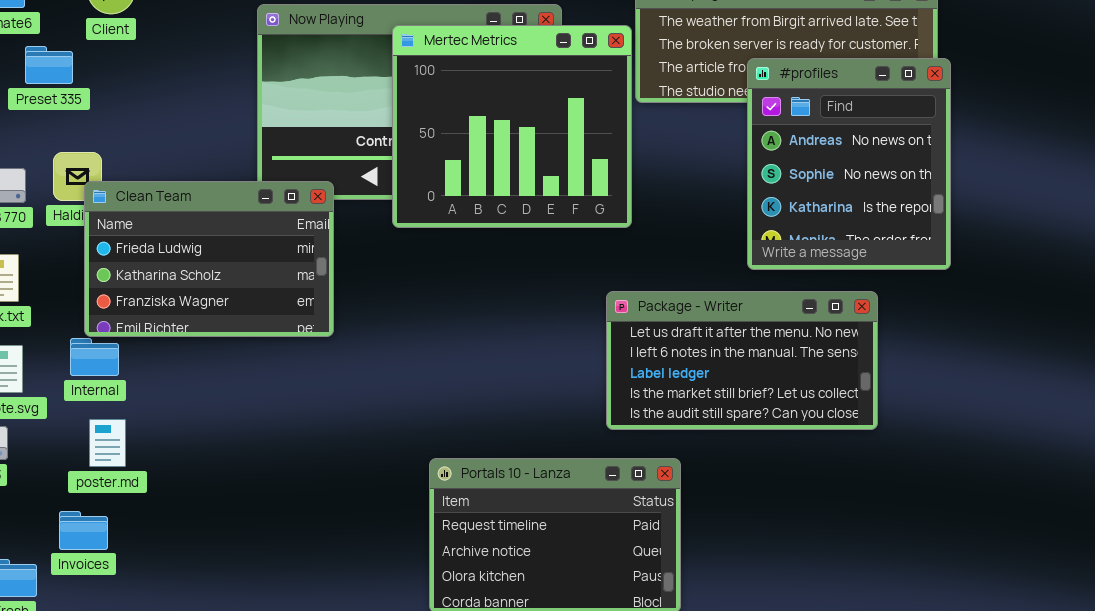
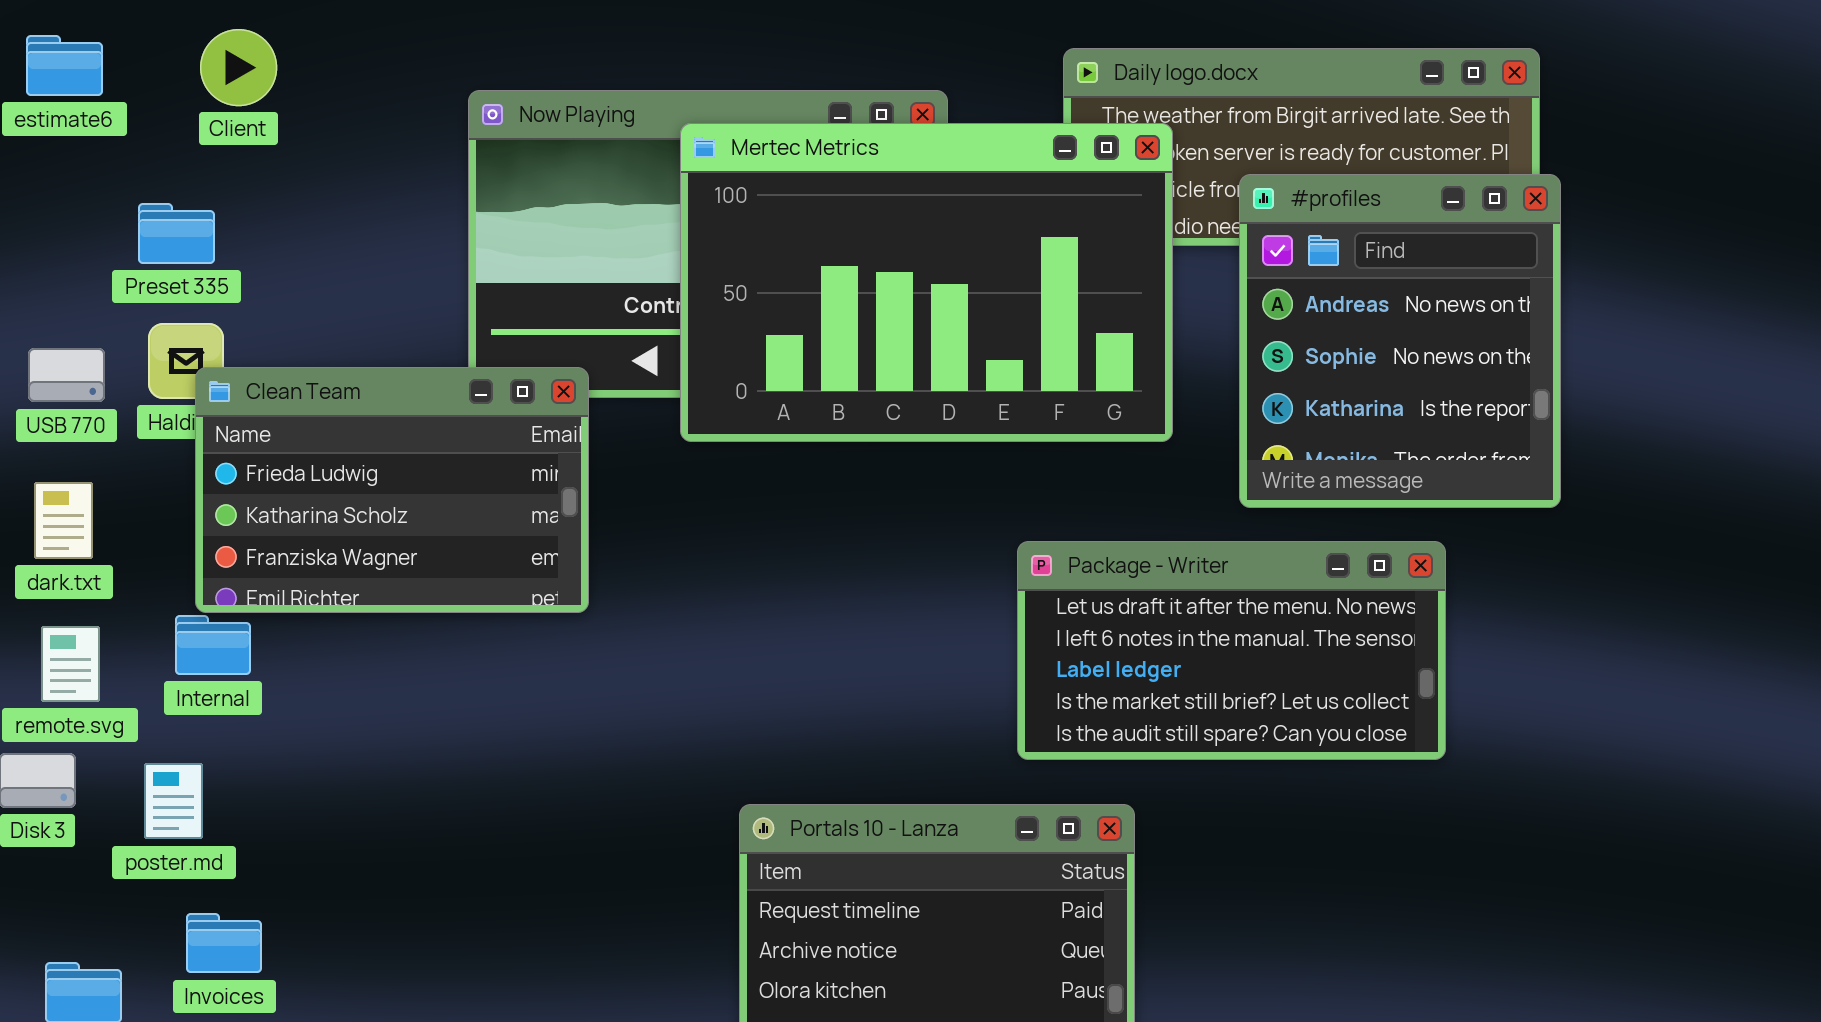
Mertec Metrics: [392,25,632,228] -> [680,123,1173,442], resized
Preset 335: [25,46,73,84] -> [138,203,215,264], moved
poster.md: [89,419,126,467] -> [144,763,203,839], moved
Invoices: [59,511,108,550] -> [186,913,262,973], moved

